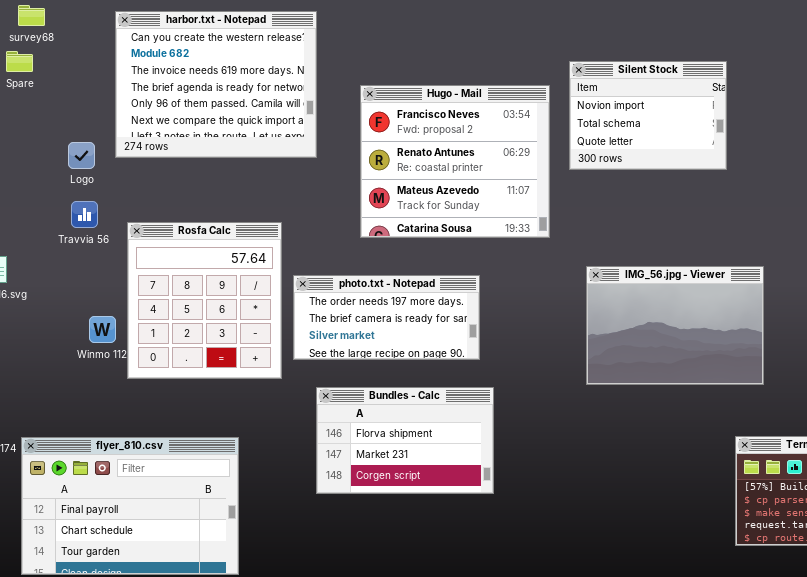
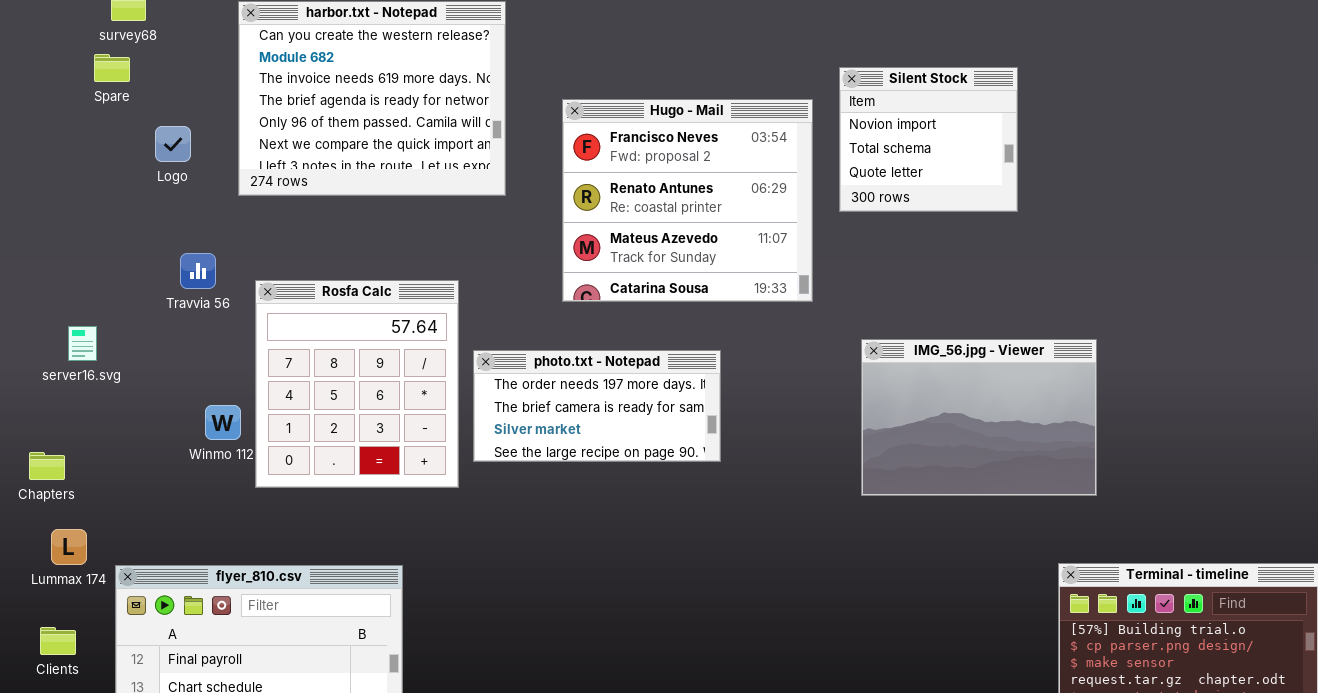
Silent Stock: [569,61,727,170] -> [839,67,1018,212], resized
Logo: [68,142,95,169] -> [155,126,191,162], moved
Bundles - Calc: [316,387,494,494] -> none, closed

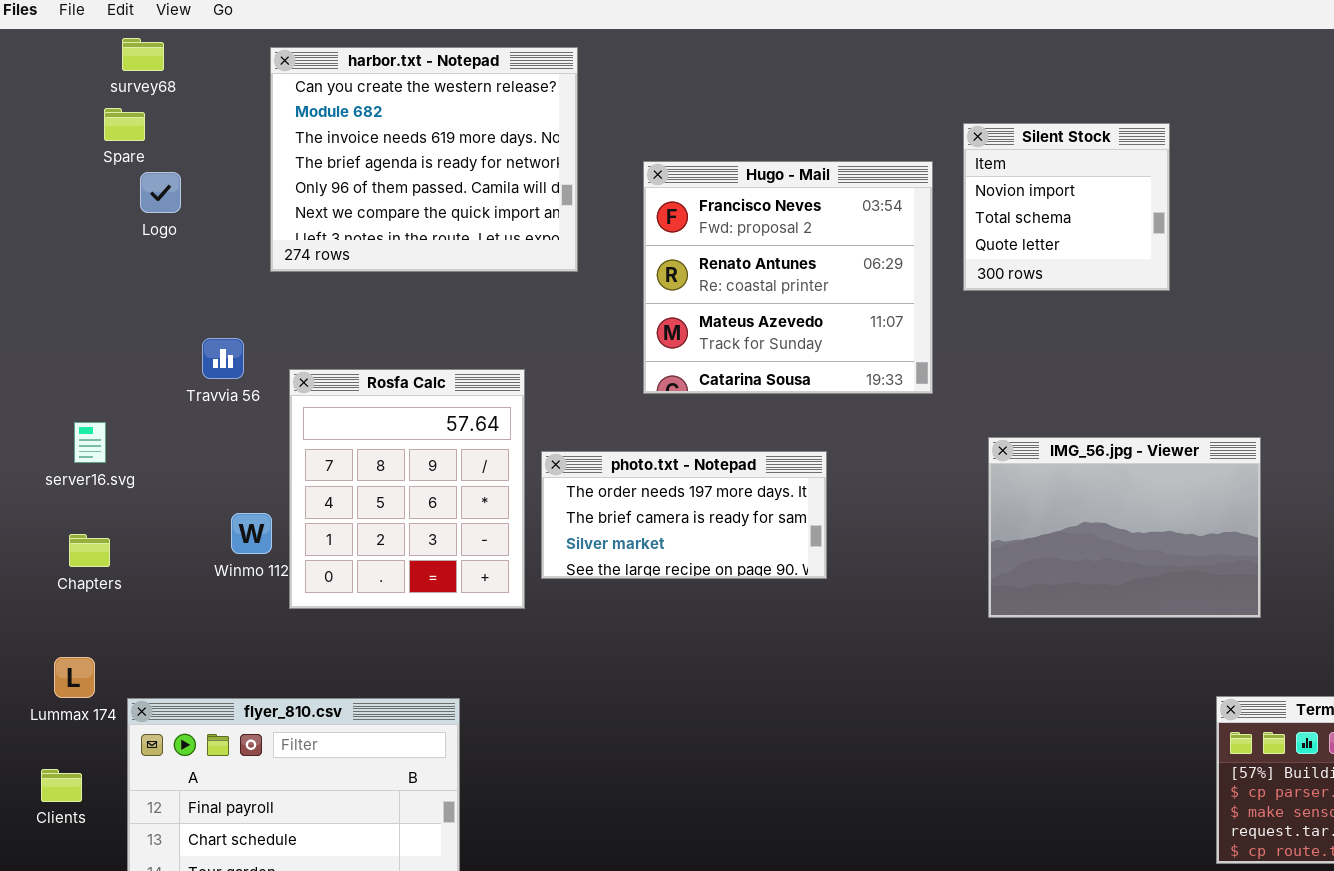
Logo: [155,126,191,162] -> [140,172,181,213], moved
Chapters: [29,452,65,480] -> [69,534,110,567], moved

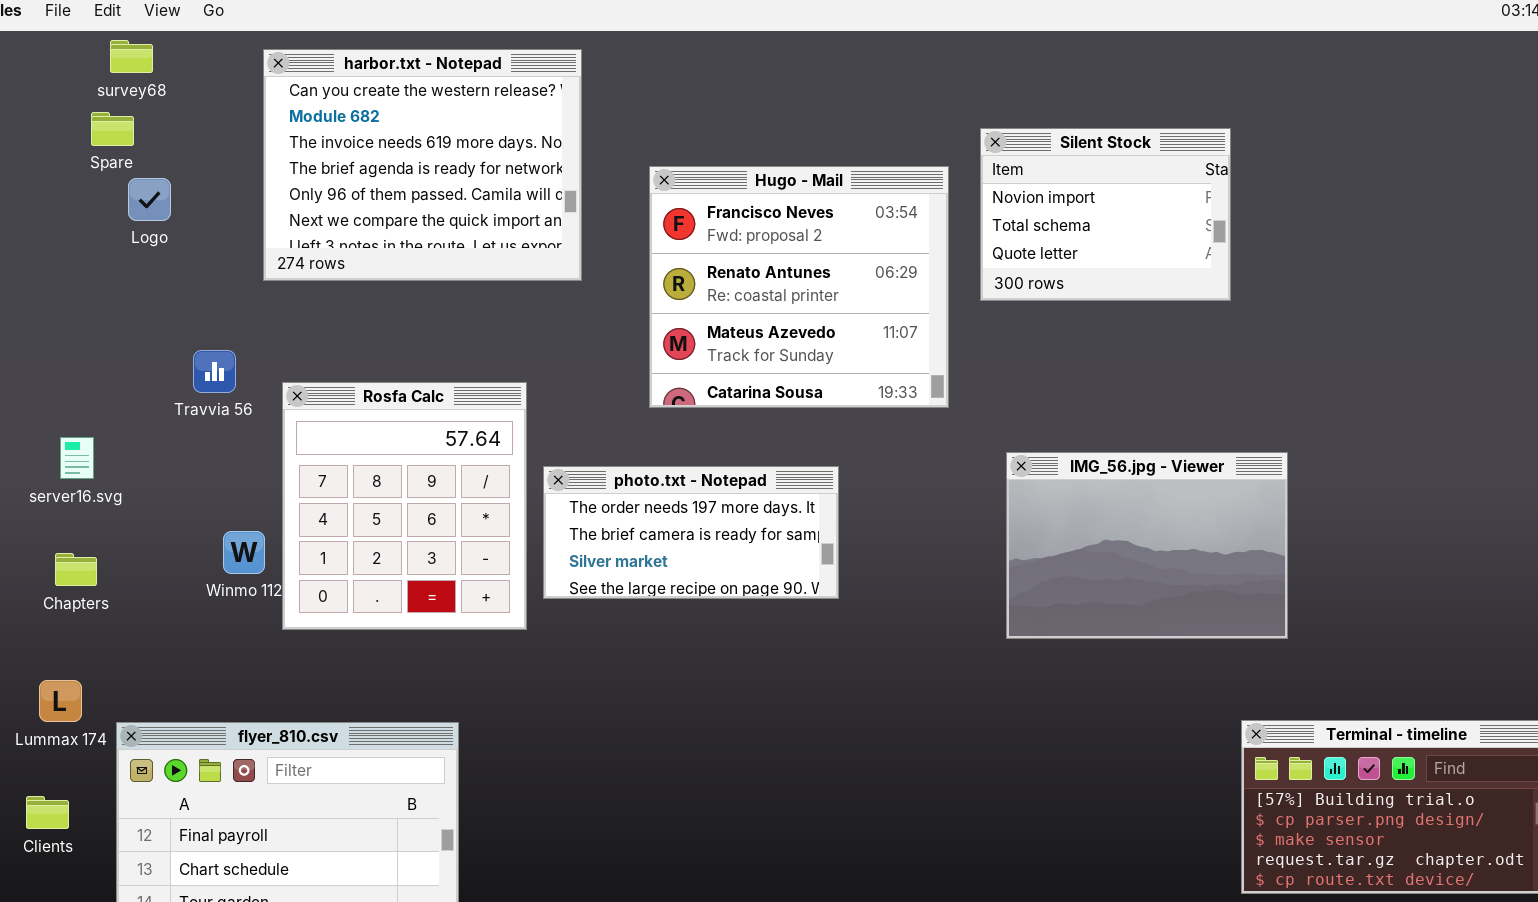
Silent Stock: [963,123,1170,291] -> [980,128,1231,301], resized

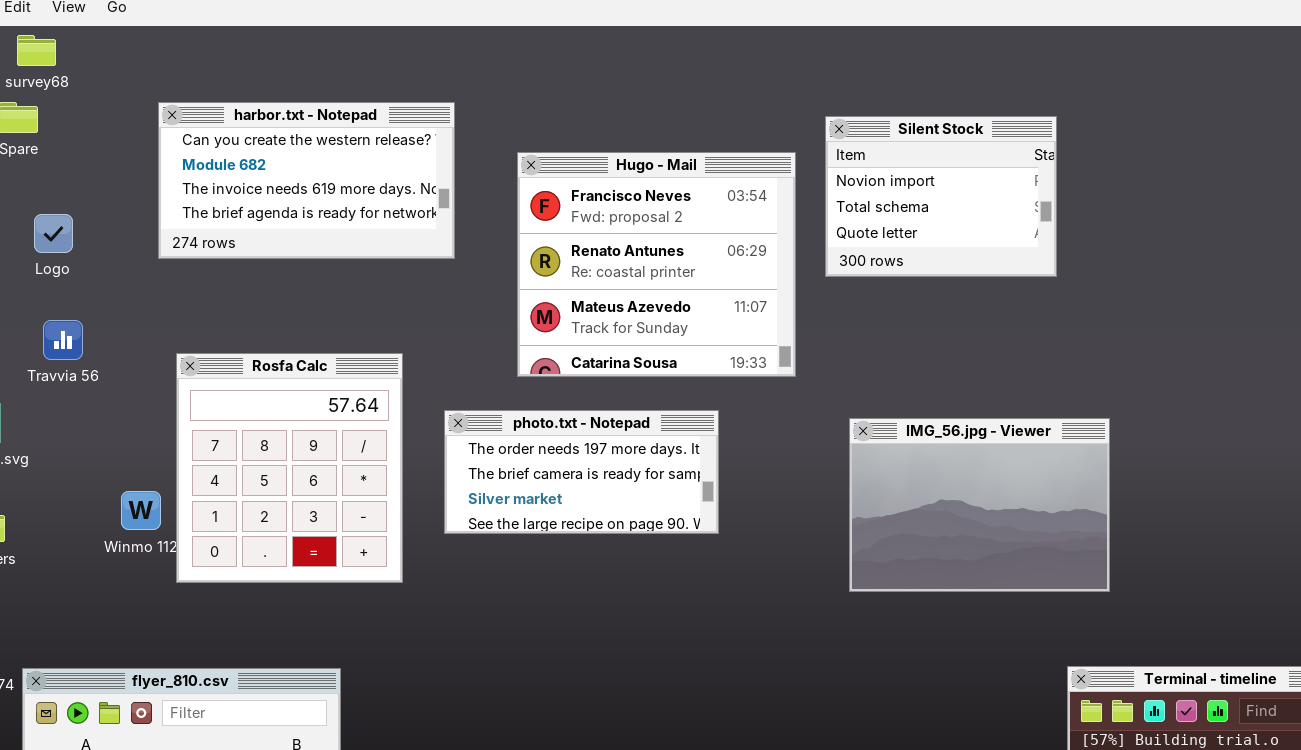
harbor.txt - Notepad: [263,49,582,281] -> [158,102,455,259], resized
Logo: [128,178,171,221] -> [34,214,73,253], moved
Travvia 56: [193,350,236,393] -> [43,320,83,360], moved
photo.txt - Notepad: [543,466,839,599] -> [444,410,719,534], moved

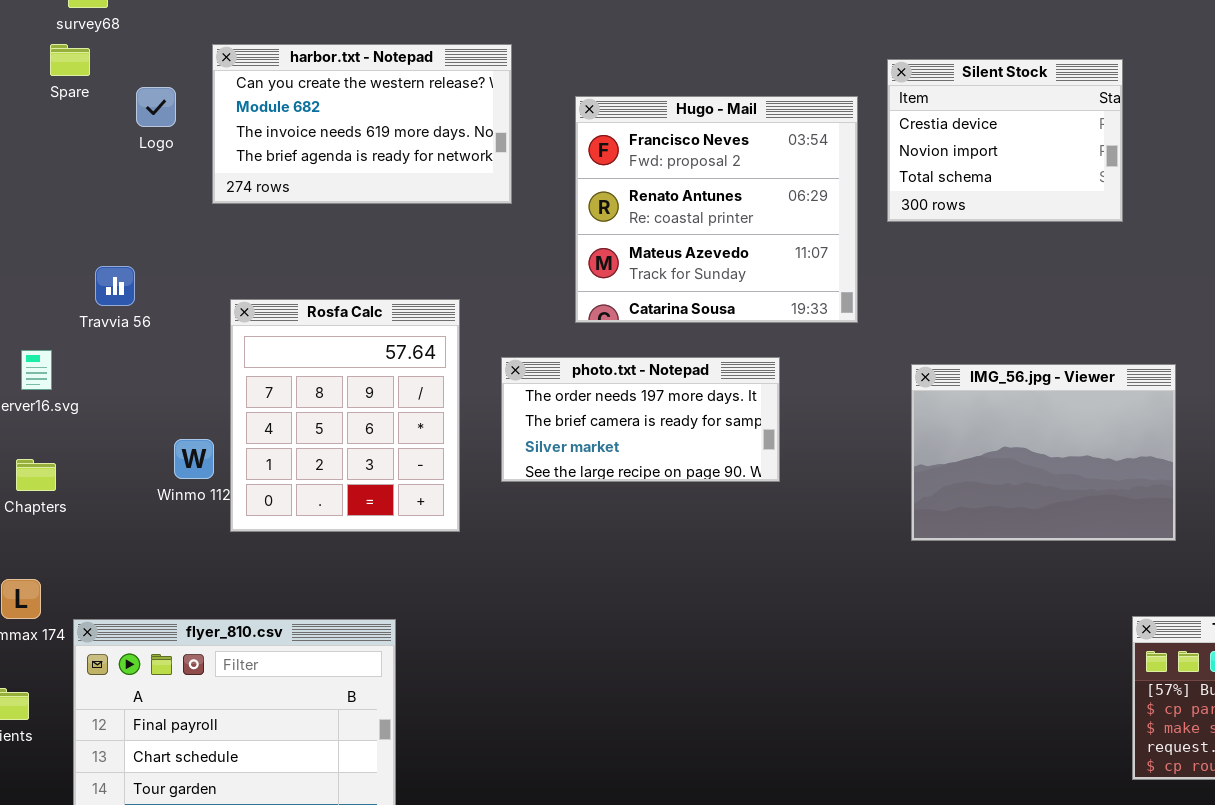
Silent Stock: [825,116,1057,277] -> [887,59,1123,222], scrolled up 1 row
Logo: [34,214,73,253] -> [136,87,176,127], moved

